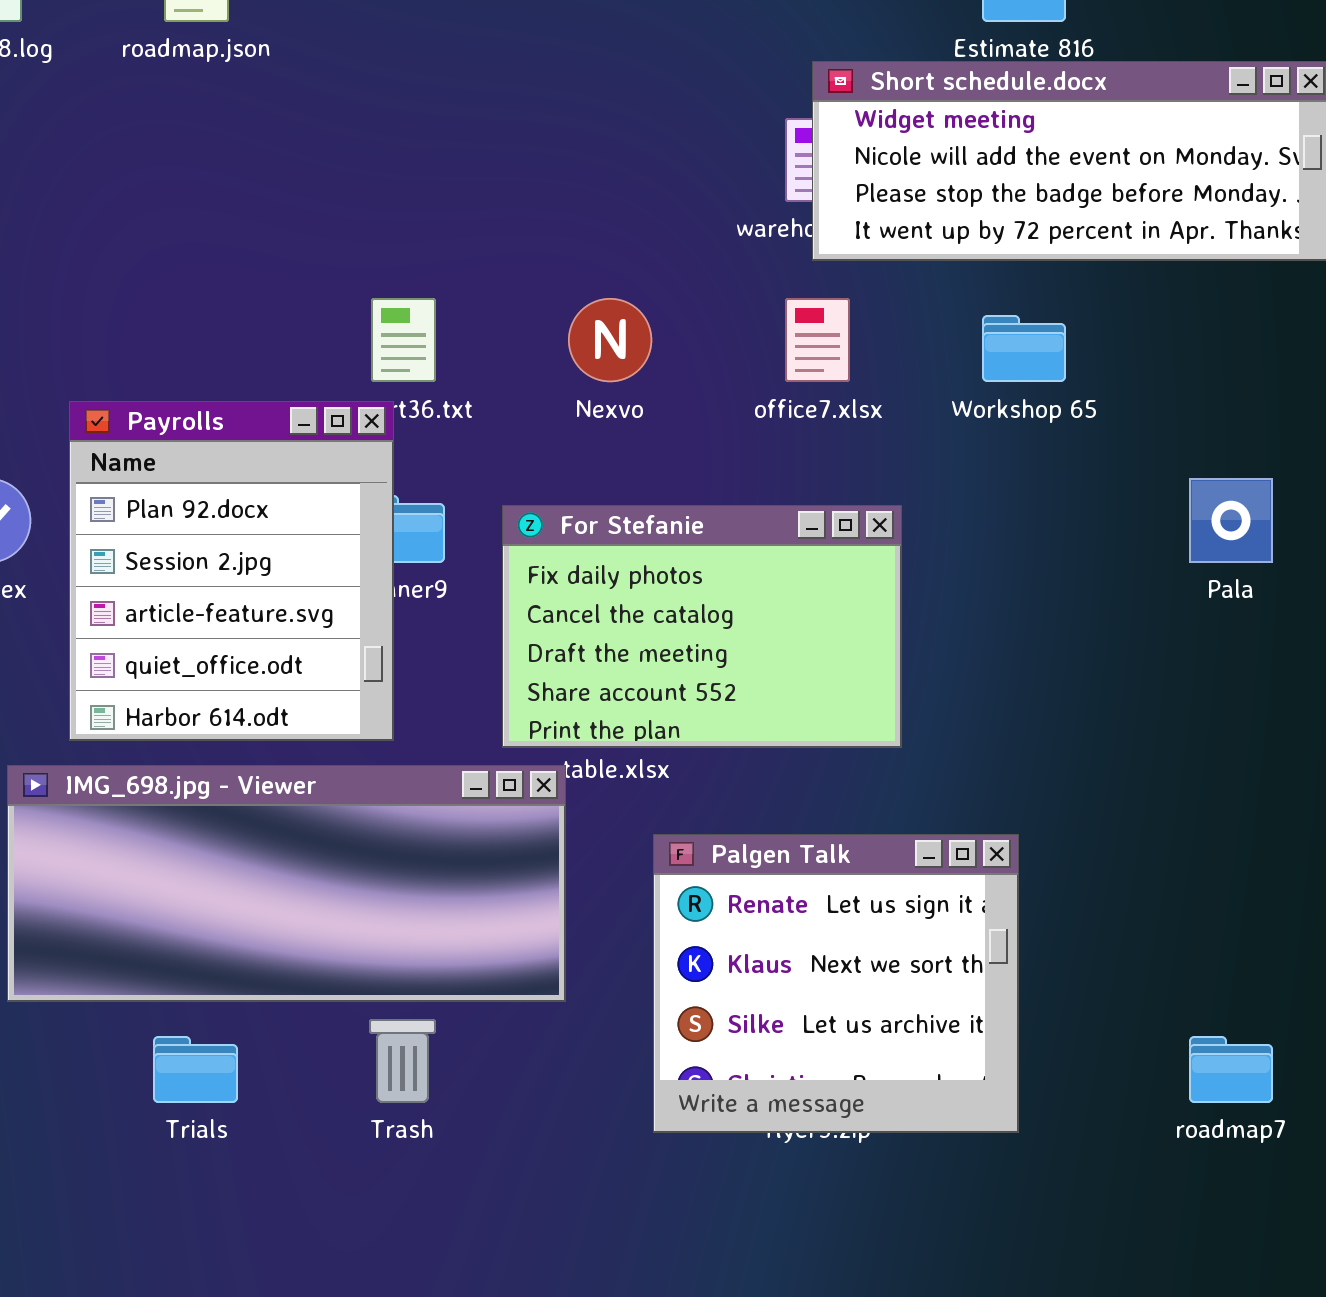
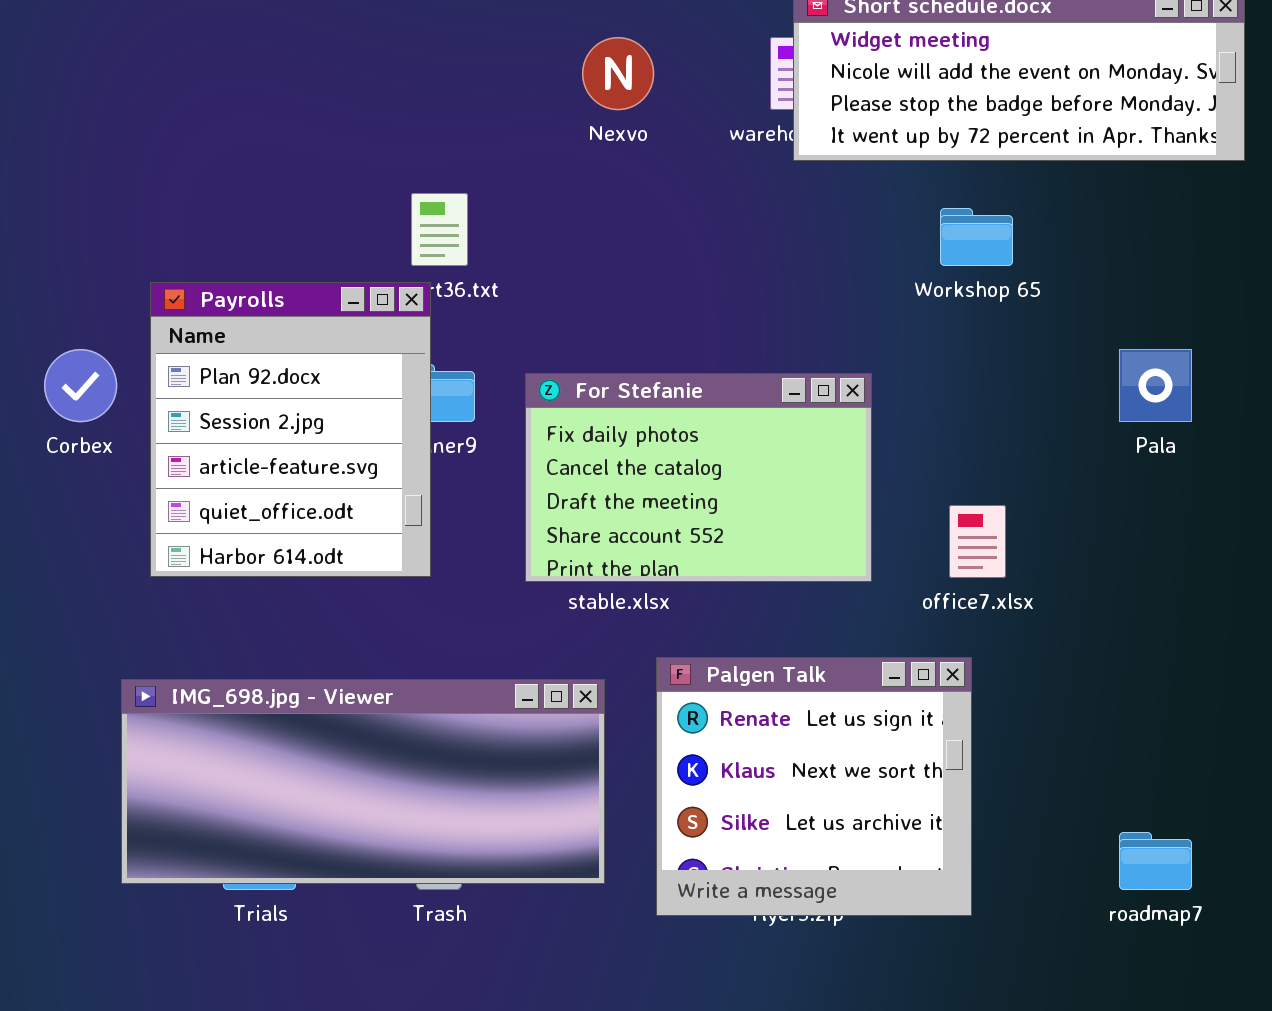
Nexvo: [568,298,652,382] -> [582,37,654,110], moved
office7.xlsx: [785,298,850,382] -> [949,505,1006,578], moved
IMG_698.jpg - Viewer: [7,765,566,1002] -> [121,679,605,884], moved

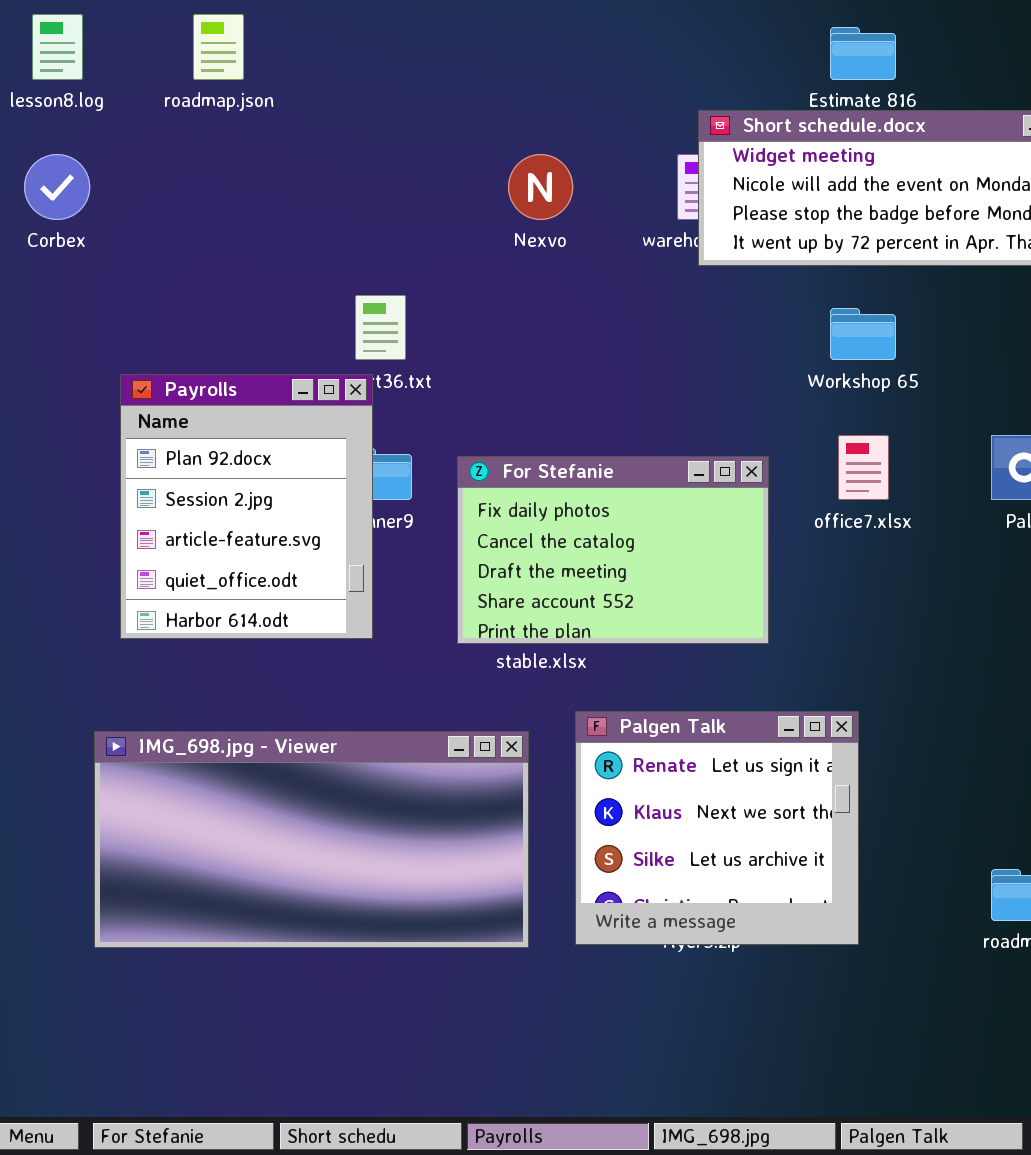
Corbex: [44,349,117,422] -> [24,154,90,220], moved
office7.xlsx: [949,505,1006,578] -> [838,435,889,500], moved
IMG_698.jpg - Viewer: [121,679,605,884] -> [94,731,529,948], resized

